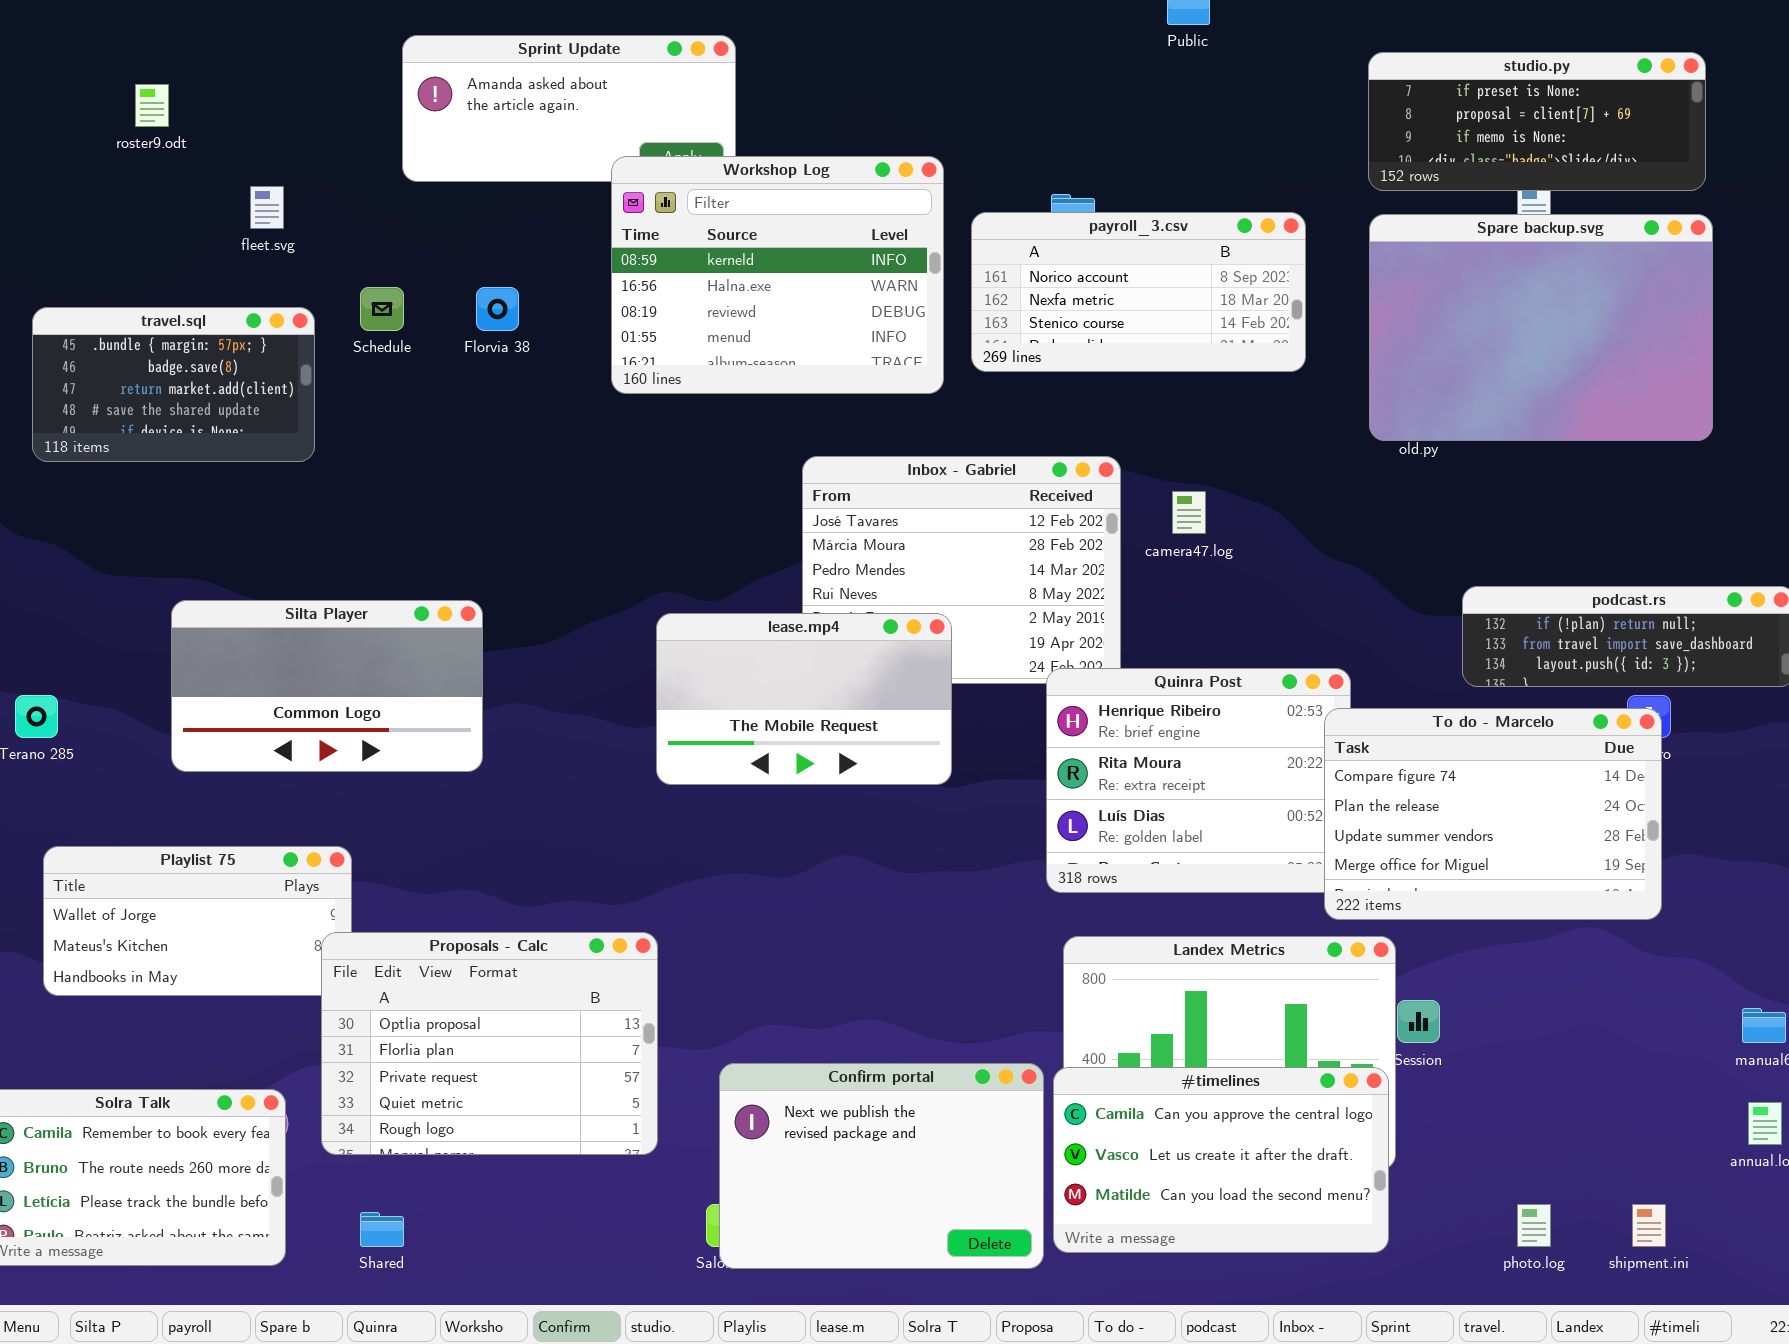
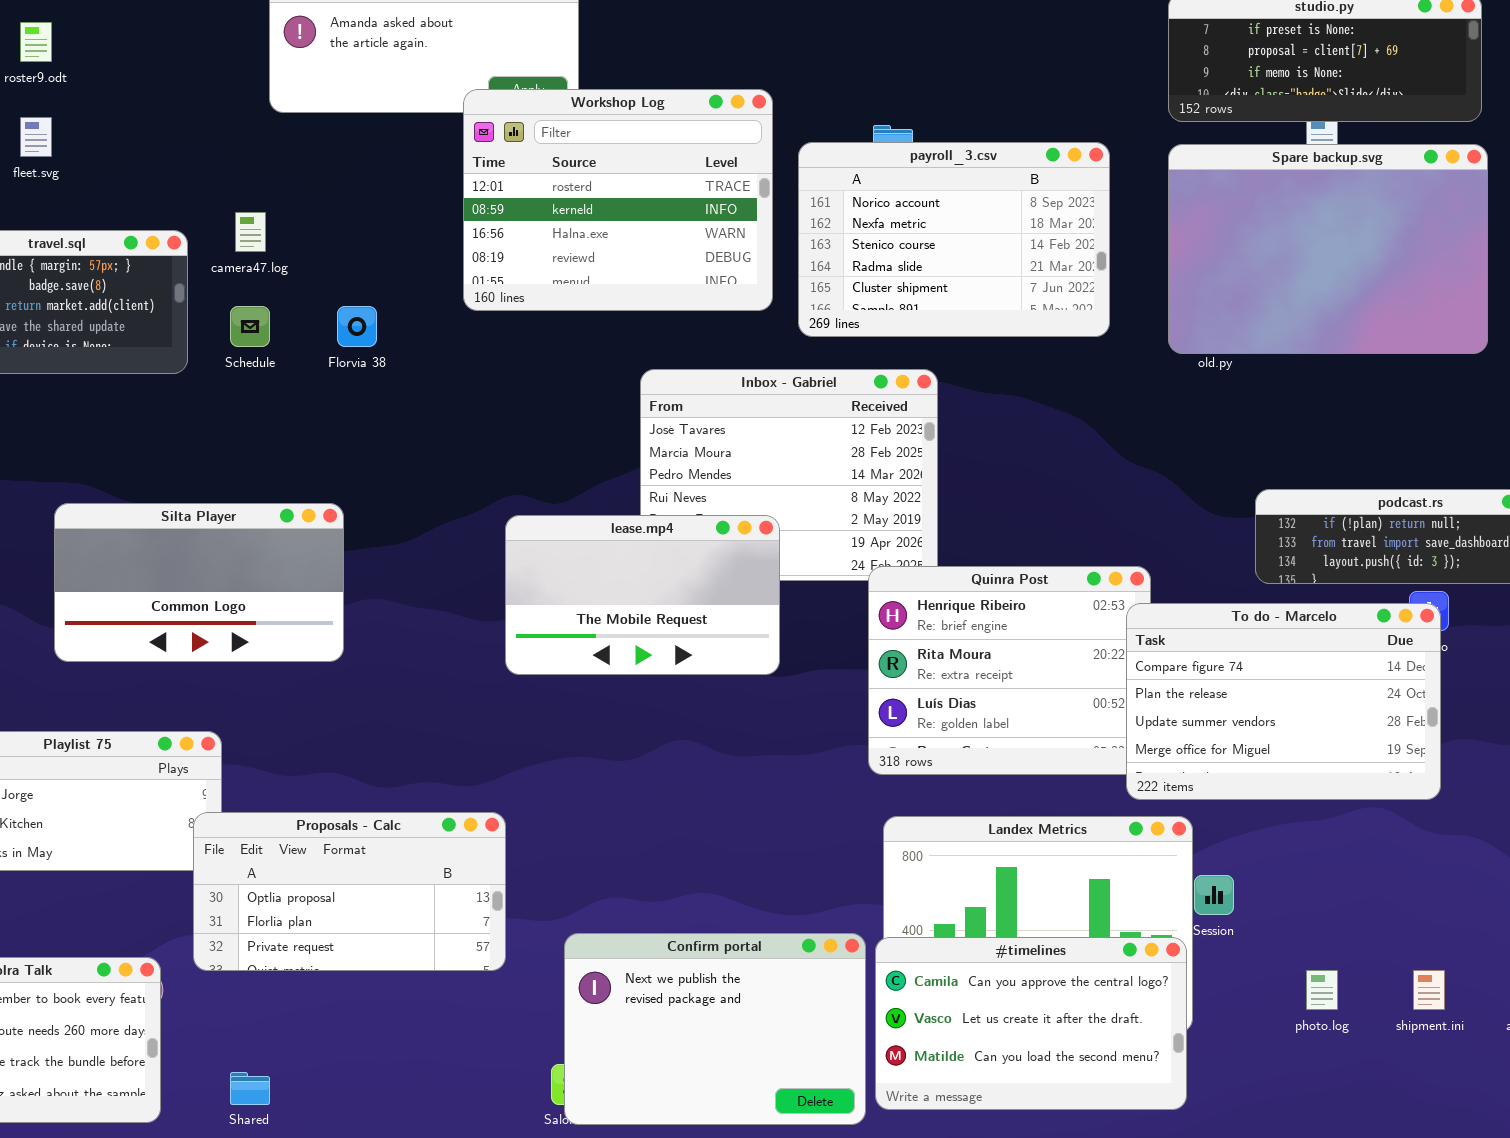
Workshop Log: [611,156,944,394] -> [463,89,773,311], scrolled up 1 row
fleet.svg: [250,186,284,229] -> [20,117,52,157], moved
payroll_3.csv: [971,212,1306,372] -> [798,142,1110,337], resized
Schedule: [360,287,404,331] -> [230,306,270,347], moved
Florvia 38: [476,287,519,331] -> [337,306,377,347], moved
camera47.log: [1172,491,1206,534] -> [235,212,266,252], moved
Proposals - Calc: [321,932,658,1155] -> [193,812,506,971], resized
photo.log: [1517,1204,1551,1247] -> [1306,970,1338,1010], moved
shipment.ini: [1632,1204,1666,1247] -> [1413,970,1445,1010], moved

